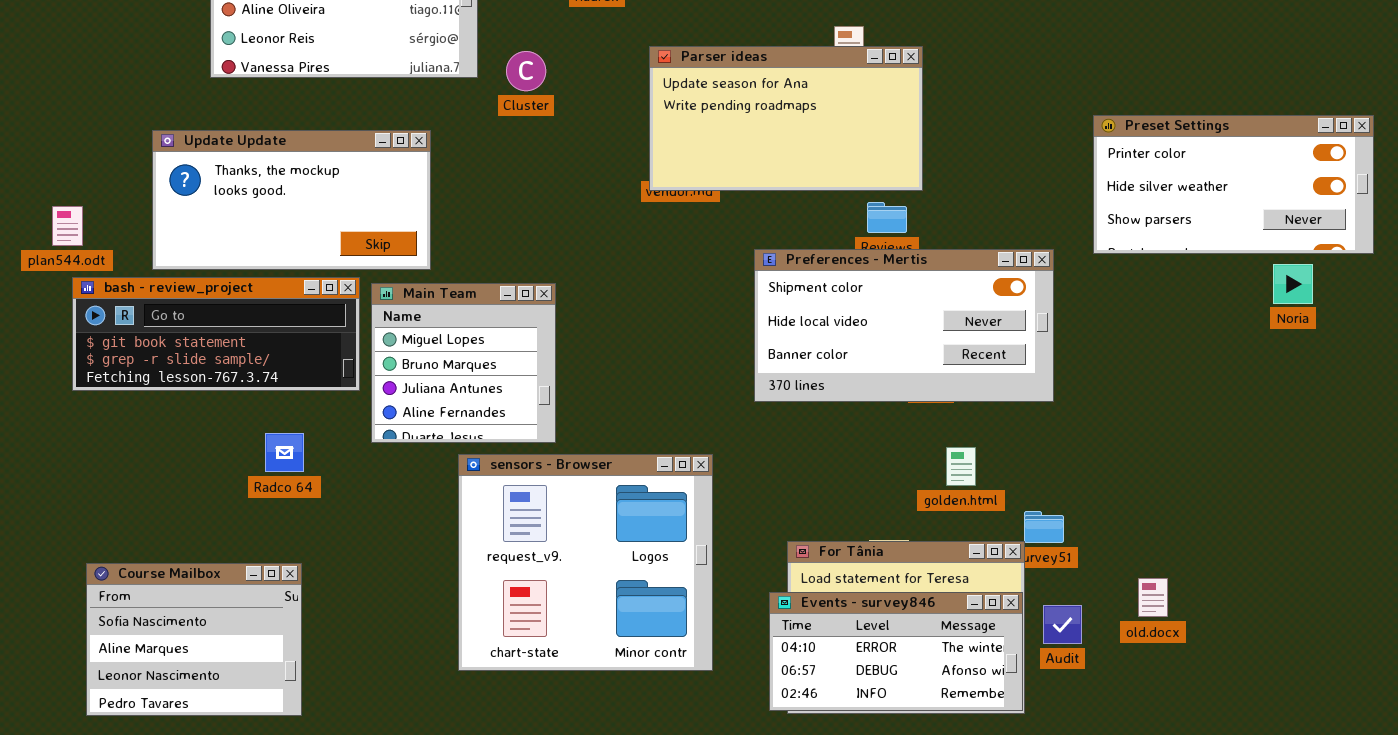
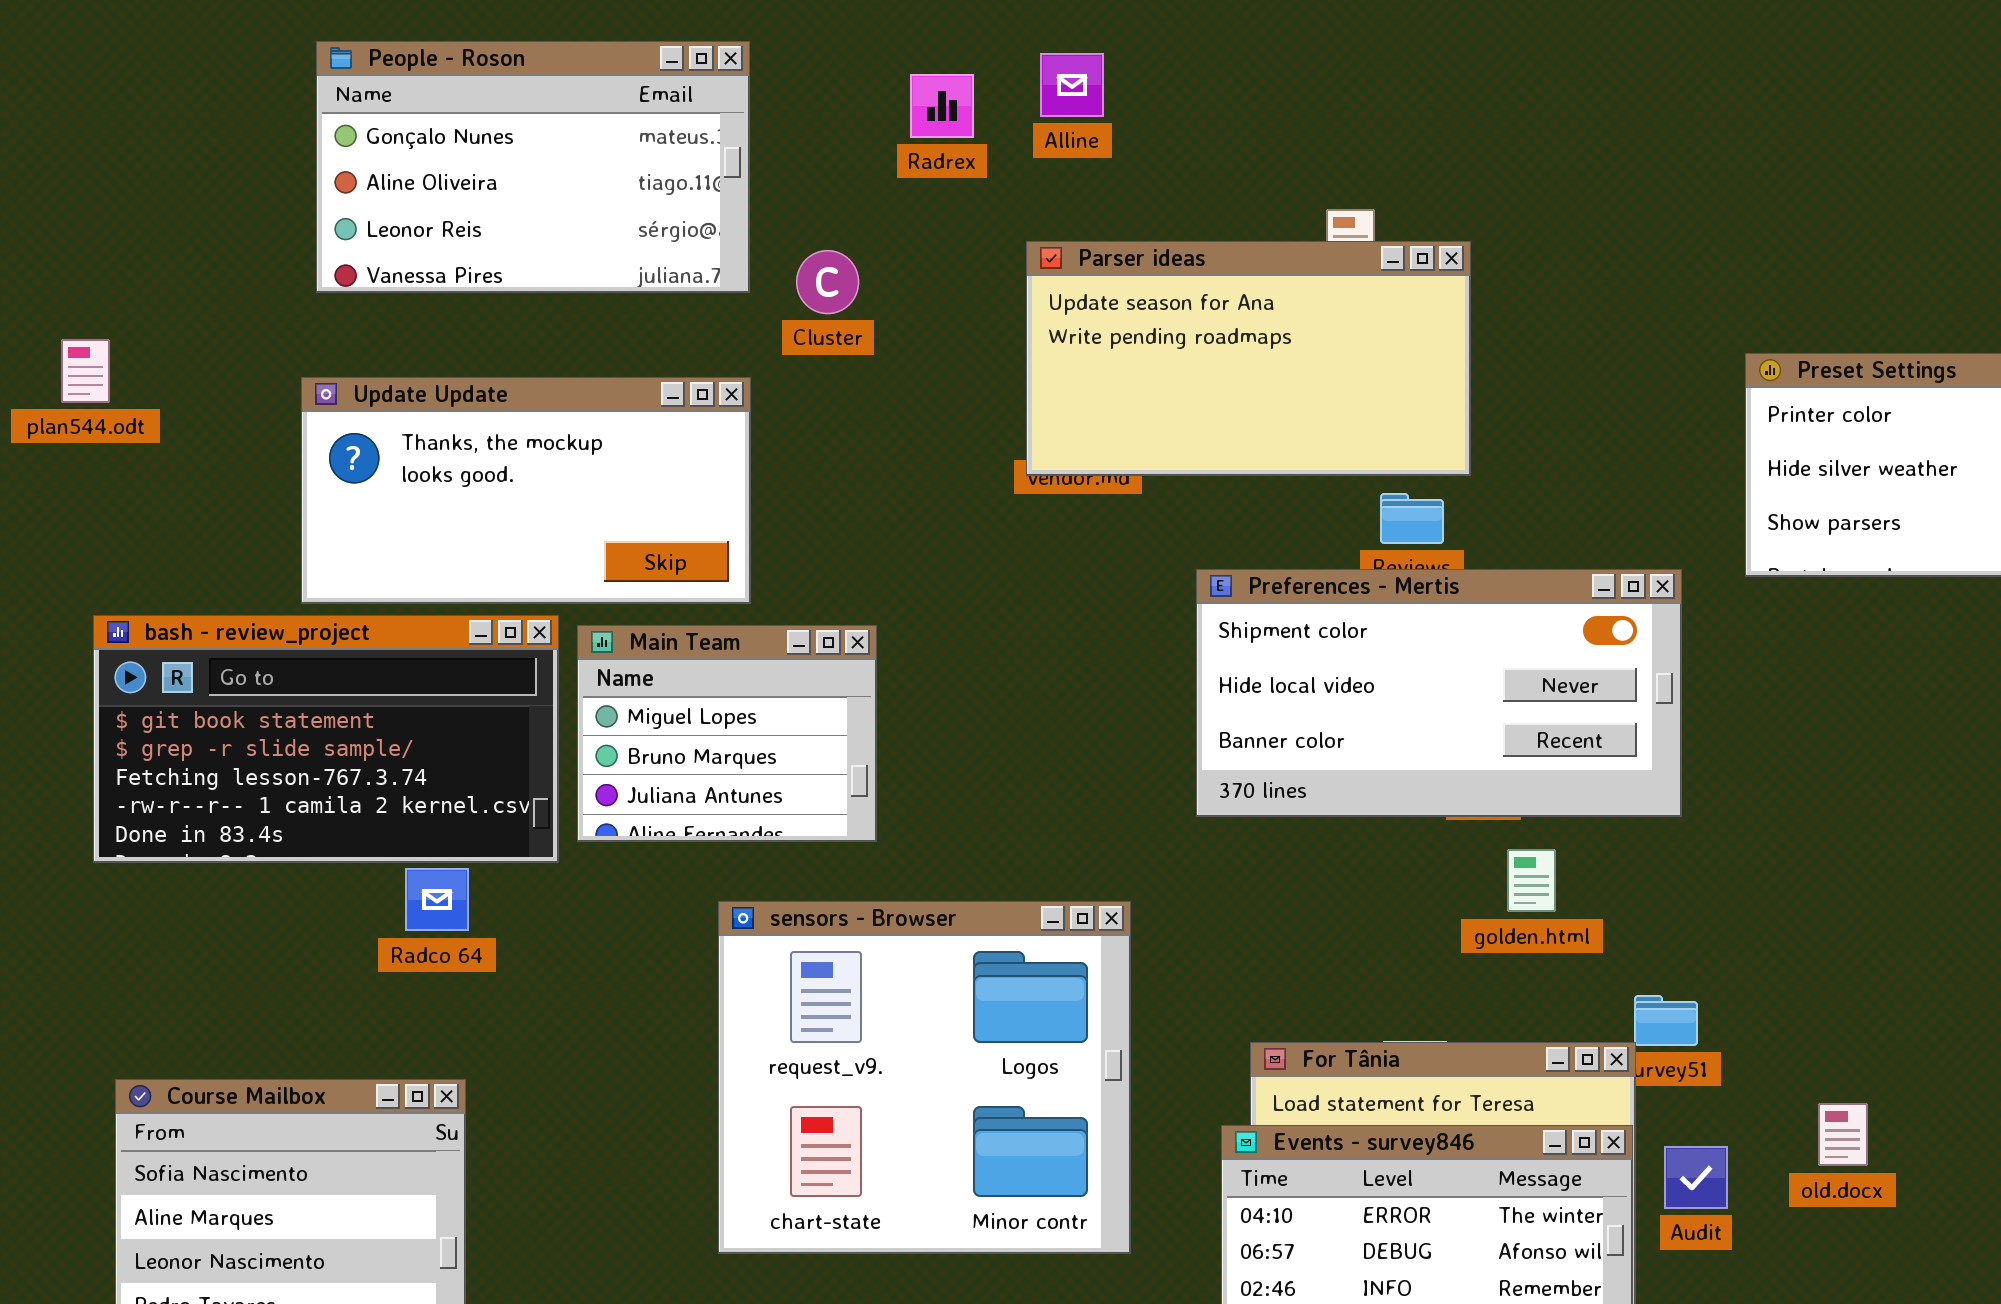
Update Update: [152,130,431,270] -> [301,377,751,604], moved
plan544.odt: [52,206,83,246] -> [61,339,110,403], moved
bash - review_project: [72,277,360,391] -> [93,615,559,863], resized
Main Team: [371,283,556,443] -> [577,625,877,842], resized
golden.html: [946,447,976,486] -> [1507,849,1556,912], moved

